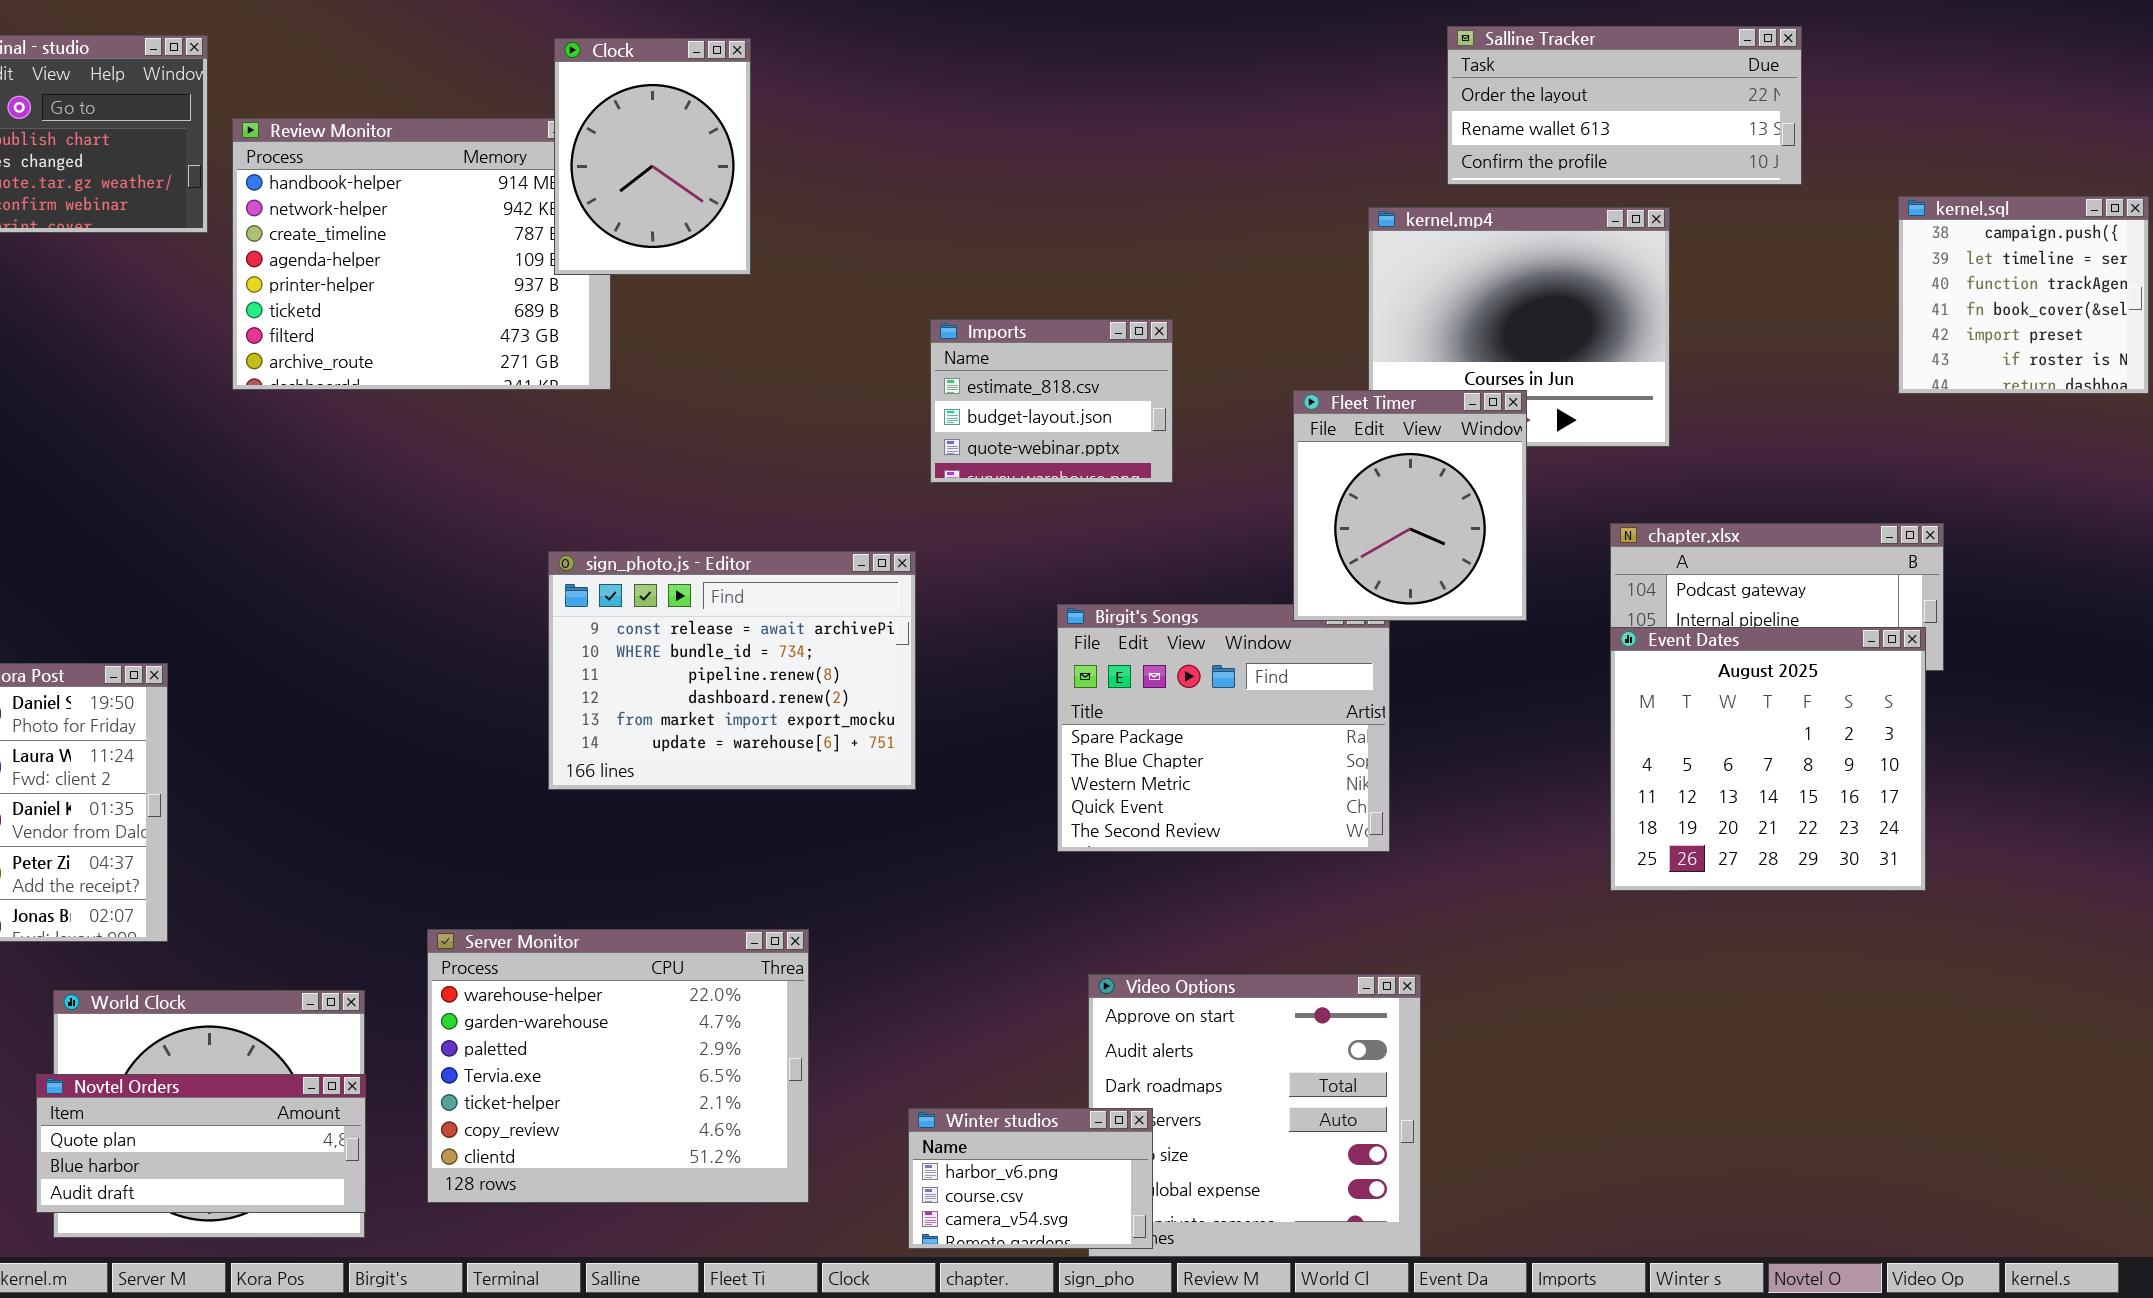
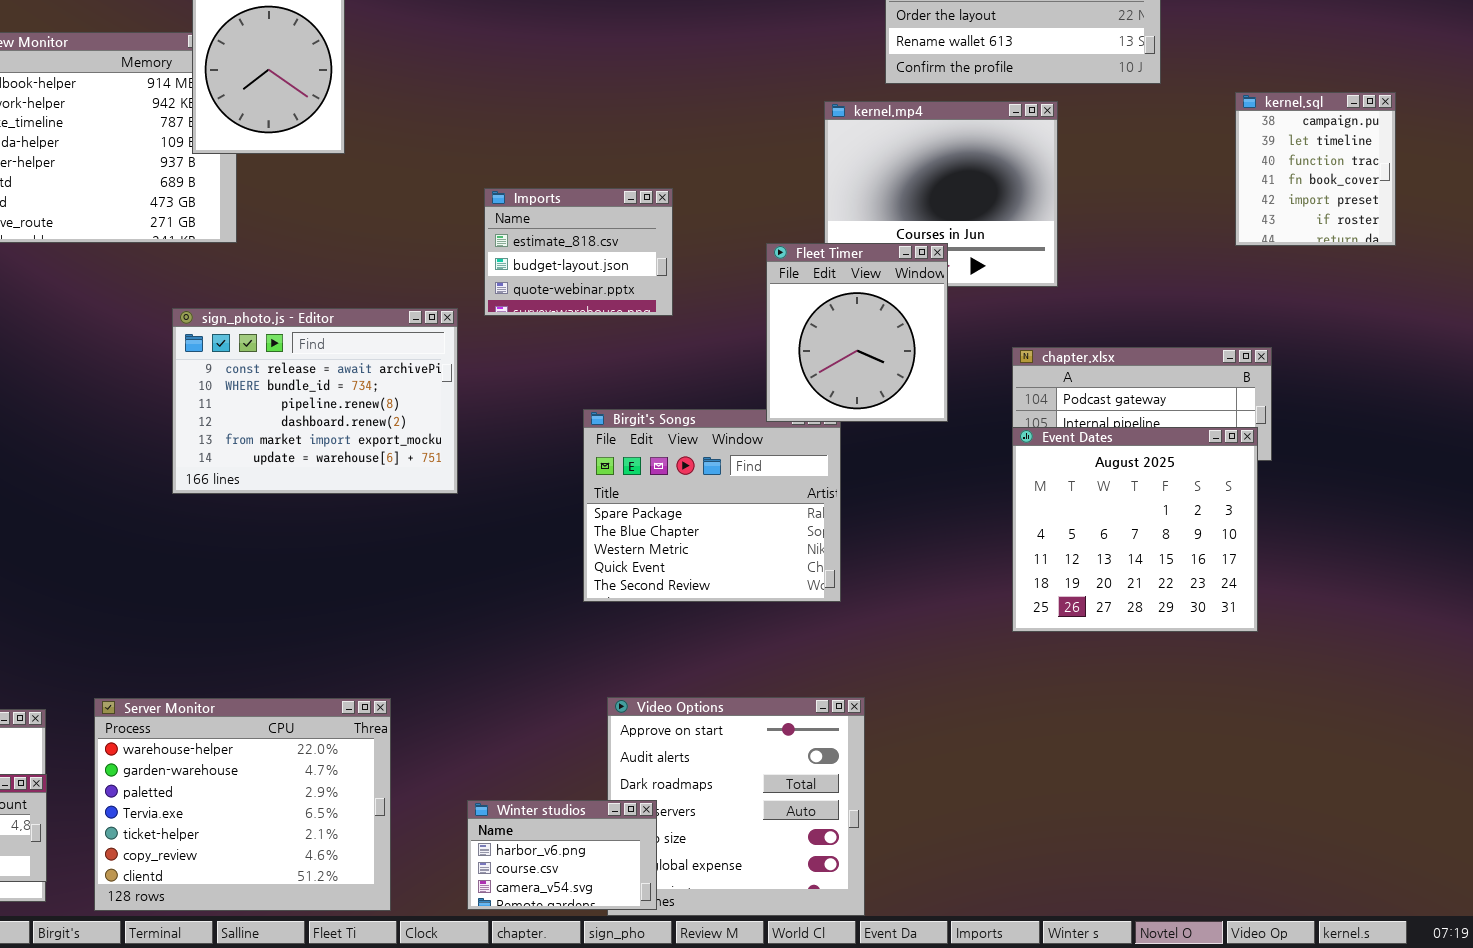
kernel.sql: [1898,196,2149,394] -> [1235,92,1396,246], resized
sign_photo.js - Editor: [548,551,916,790] -> [172,308,458,494], moved
Server Monitor: [427,929,809,1203] -> [94,698,391,911], moved

